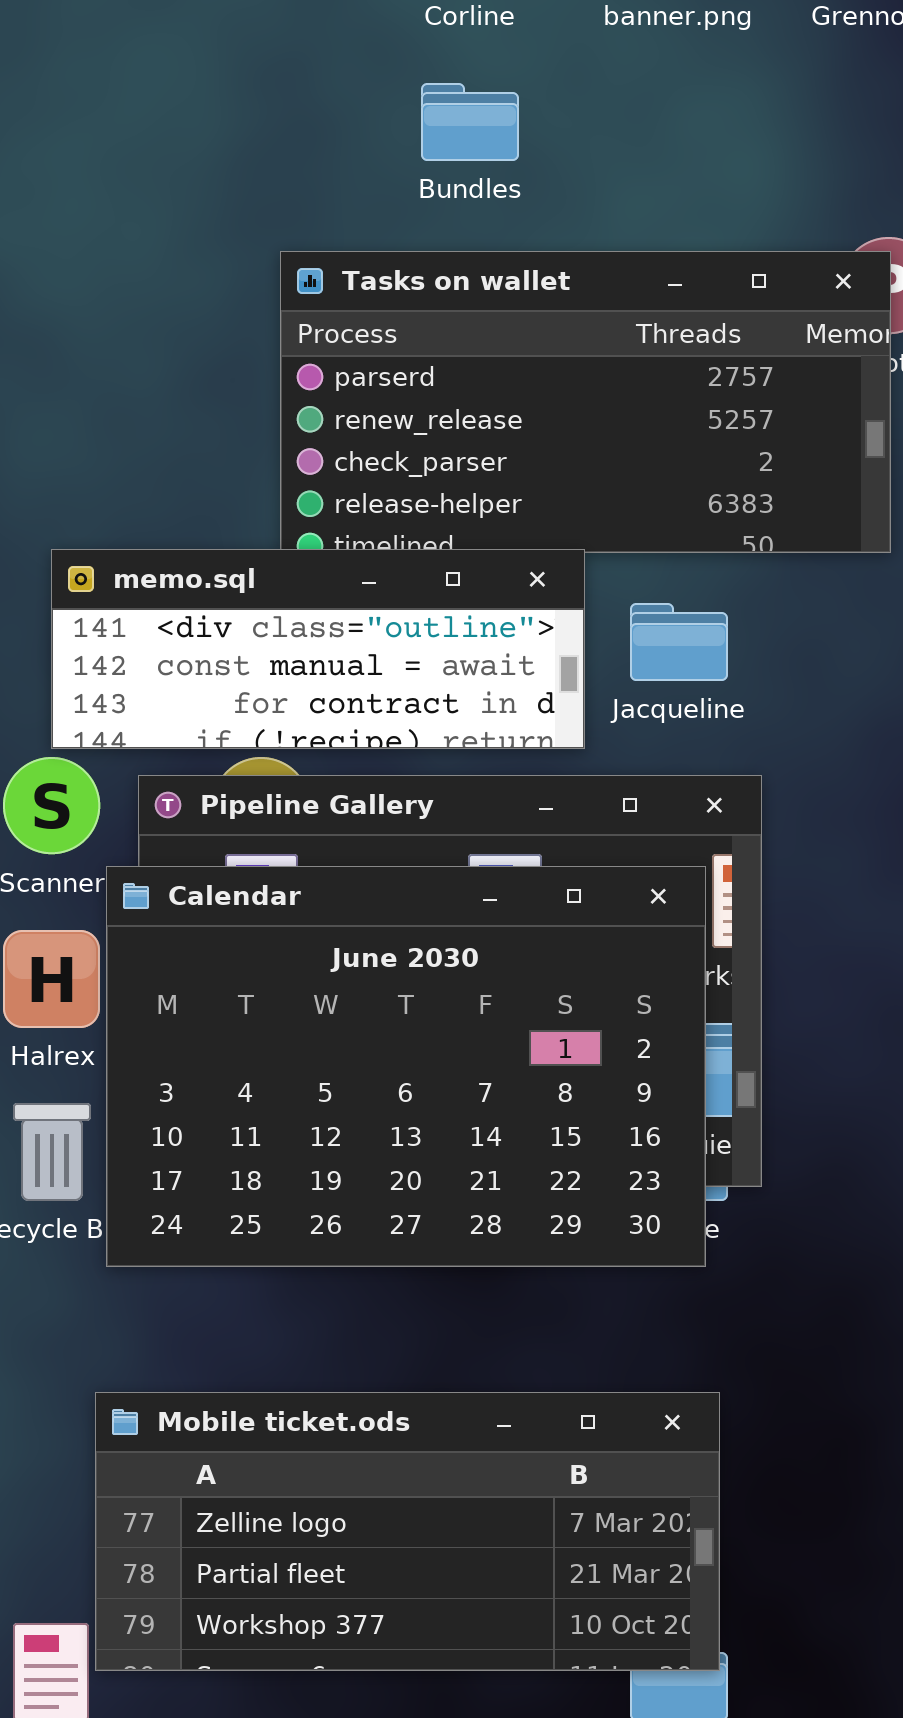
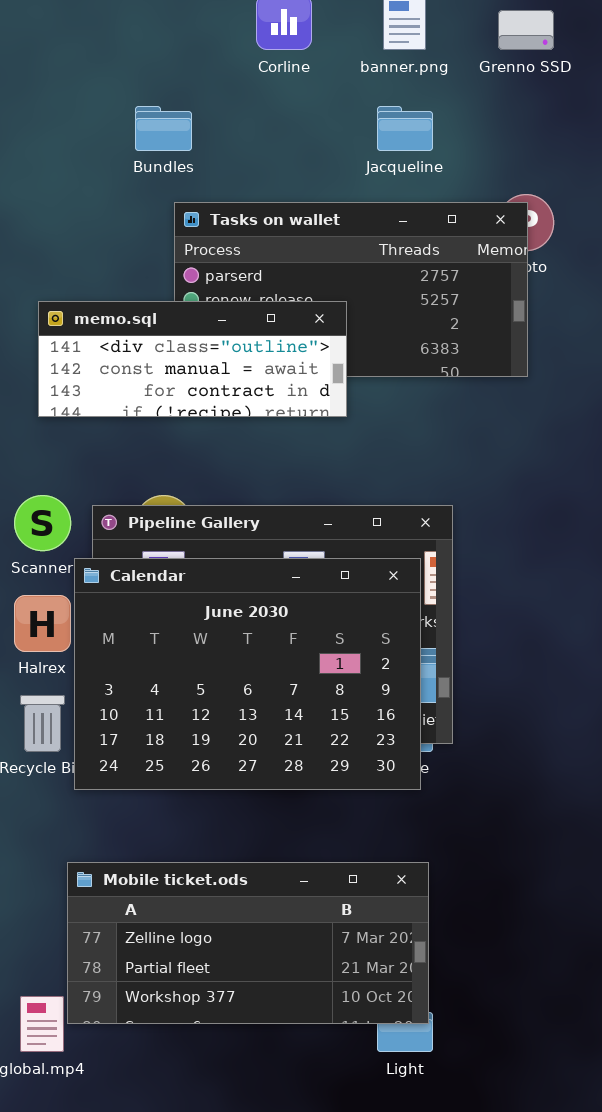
Bundles: [421,83,519,161] -> [135,106,192,151], moved
memo.sql: [51,549,585,749] -> [38,301,347,417], moved
Jacqueline: [630,603,728,681] -> [377,106,433,151], moved

